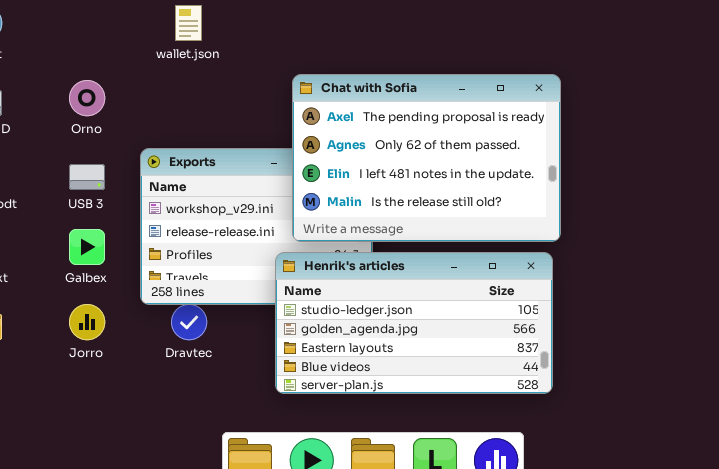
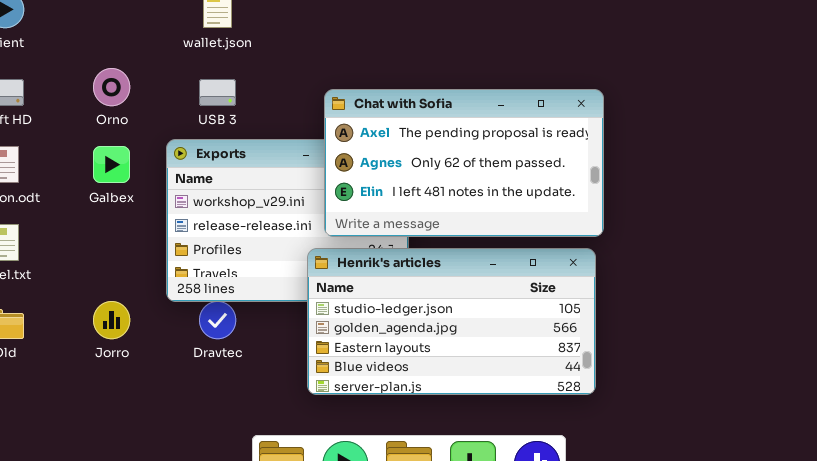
Chat with Sofia: [292,74,561,242] -> [324,89,604,237], resized
USB 3: [69,164,105,190] -> [199,79,236,106], moved
Galbex: [69,229,105,265] -> [93,146,130,183], moved

